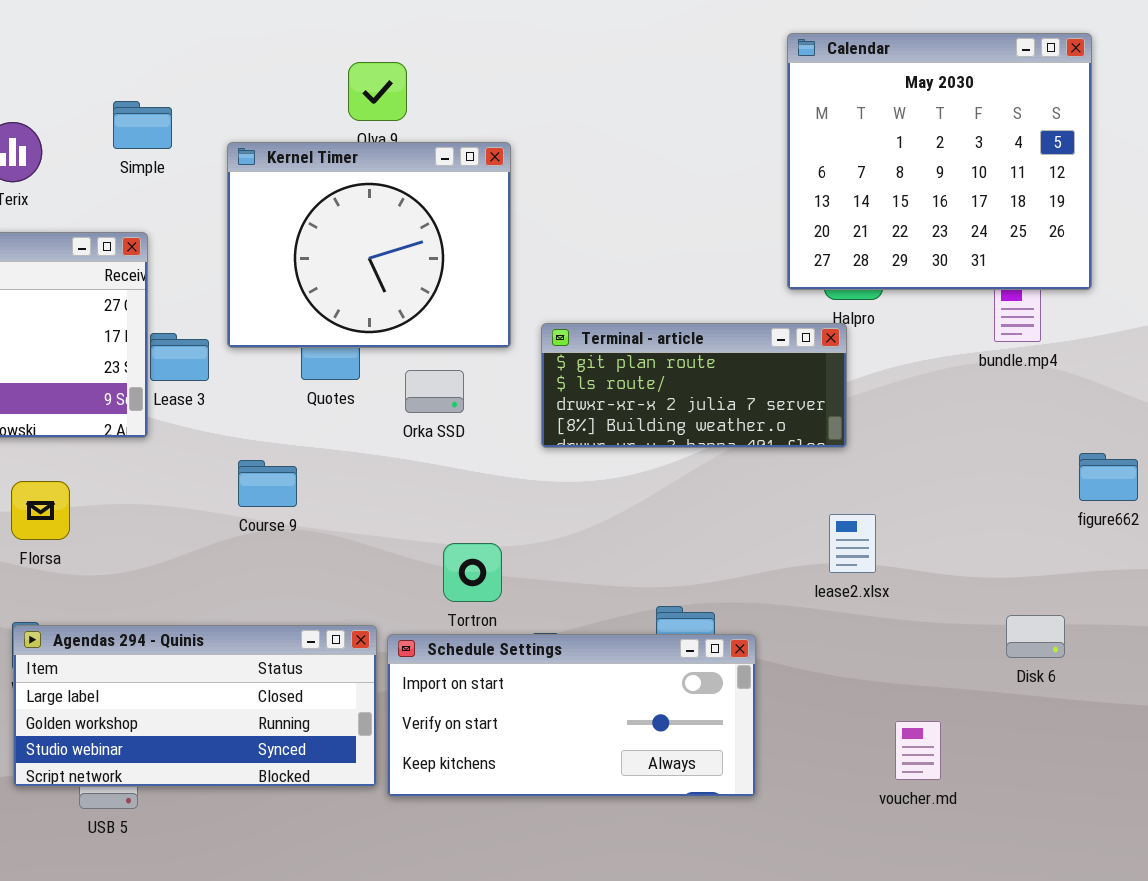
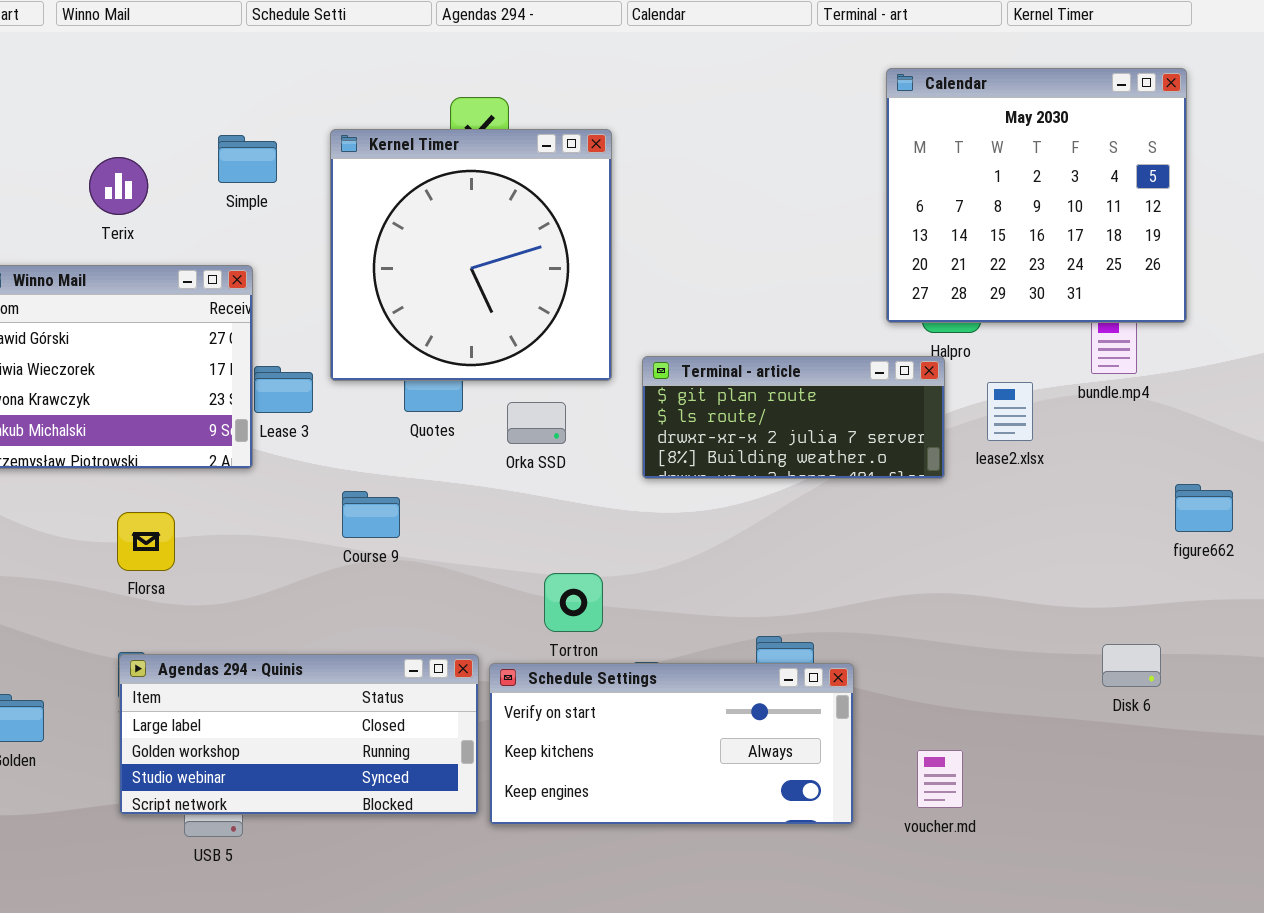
Kernel Timer: [227,142,511,348] -> [330,129,612,381], resized
lease2.xlsx: [829,514,876,573] -> [987,382,1033,441], moved
Schedule Settings: [387,634,756,797] -> [489,663,854,825], scrolled down 1 row
voucher.md: [895,721,941,780] -> [917,750,963,808], moved

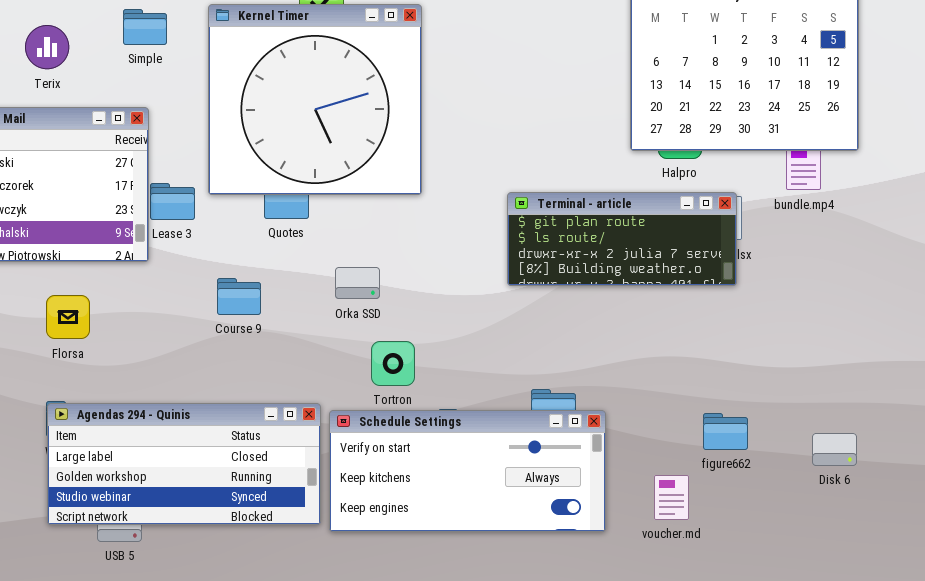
Terminal - article: [642,356,945,479] -> [507,192,737,286], moved
Orka SSD: [507,402,566,444] -> [335,267,380,299], moved
figure662: [1175,484,1233,532] -> [703,413,748,450], moved
Disk 6: [1102,644,1161,687] -> [812,433,857,466], moved

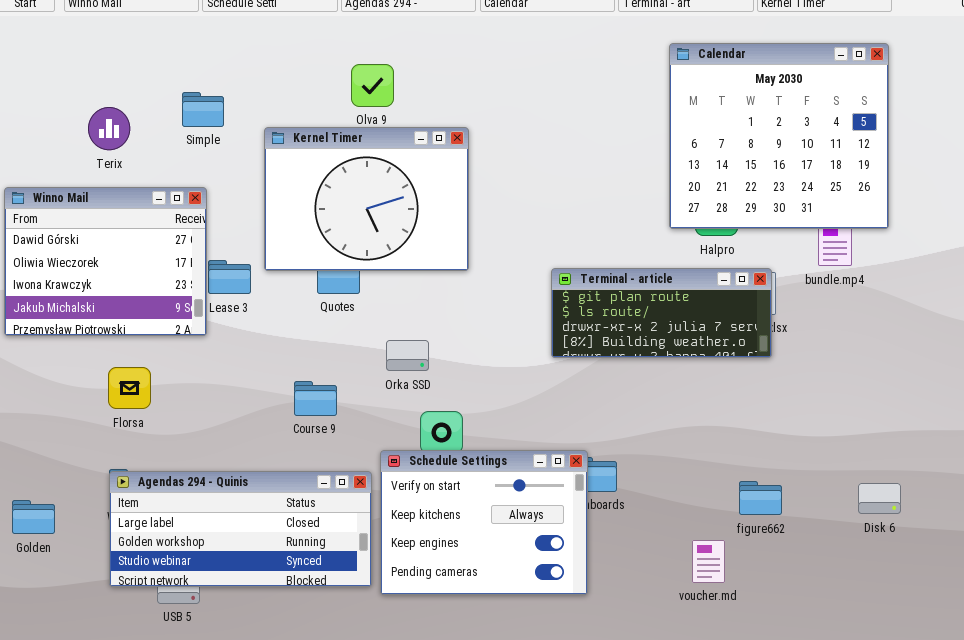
Kernel Timer: [208,4,422,195] -> [264,127,469,271], resized
Course 9: [217,278,261,315] -> [294,381,337,416], moved
Schedule Settings: [329,410,606,532] -> [380,450,588,595], resized
Disk 6: [812,433,857,466] -> [858,483,901,514], moved

